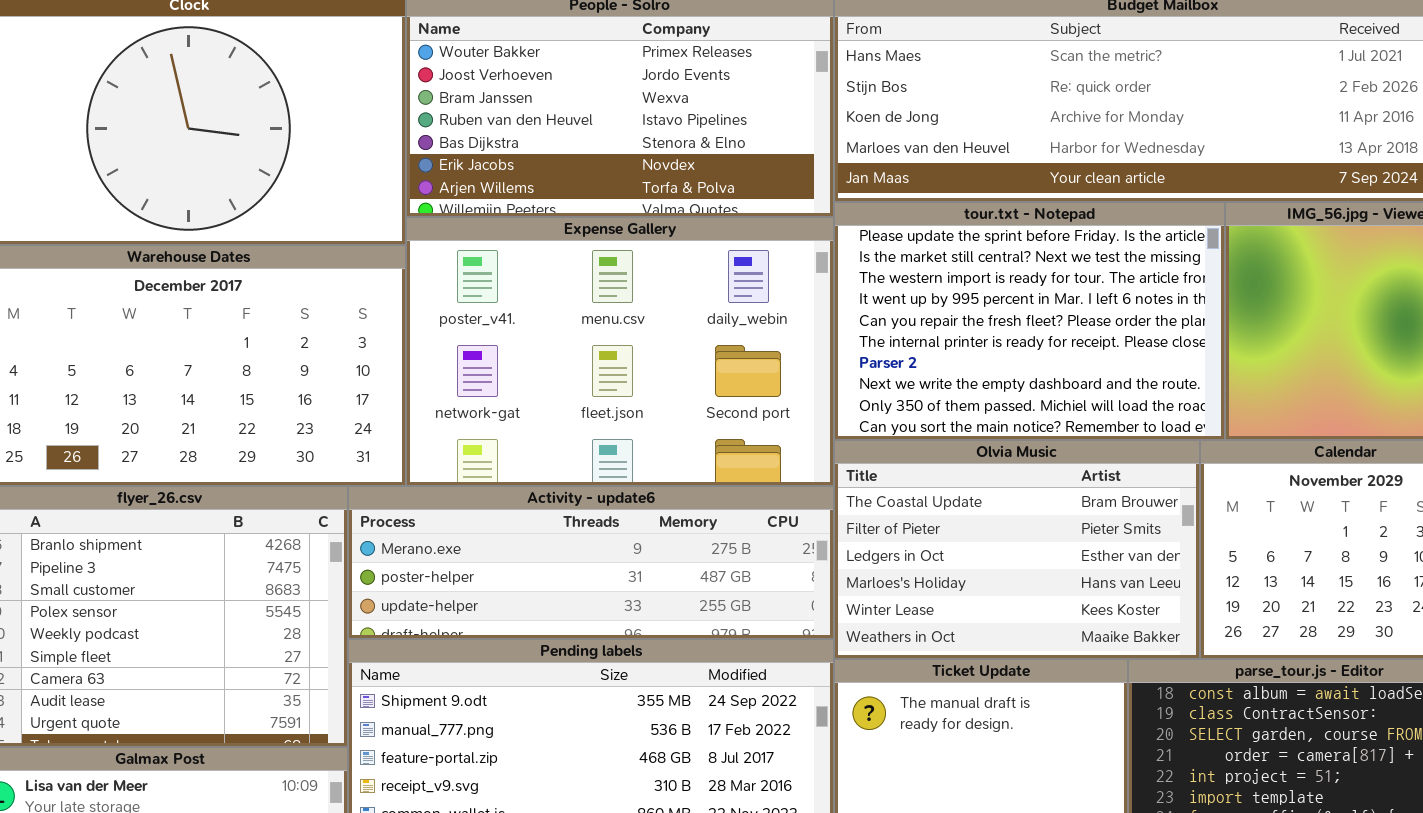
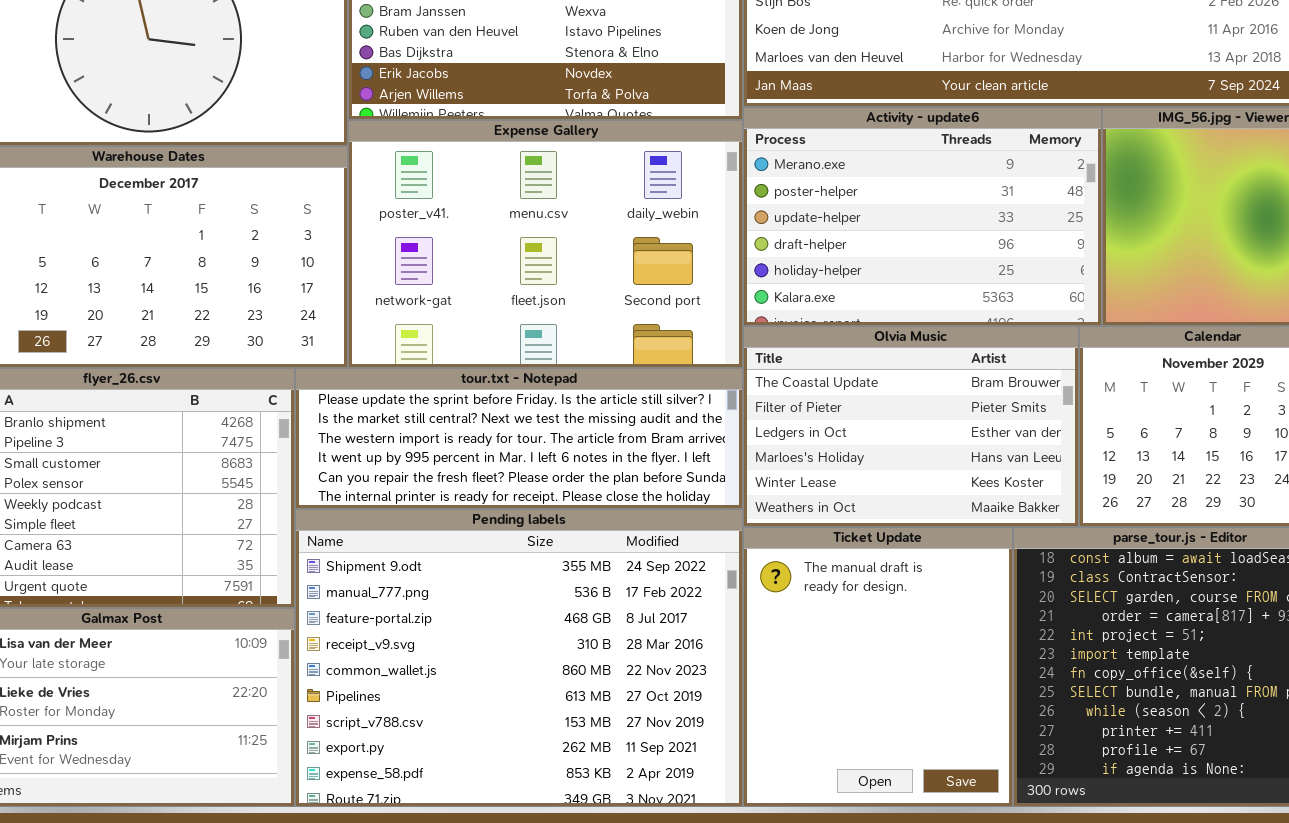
tour.txt - Notepad: [834,202,1225,440] -> [295,368,743,509], moved, resized
Activity - update6: [348,486,834,639] -> [743,107,1102,326], moved, resized

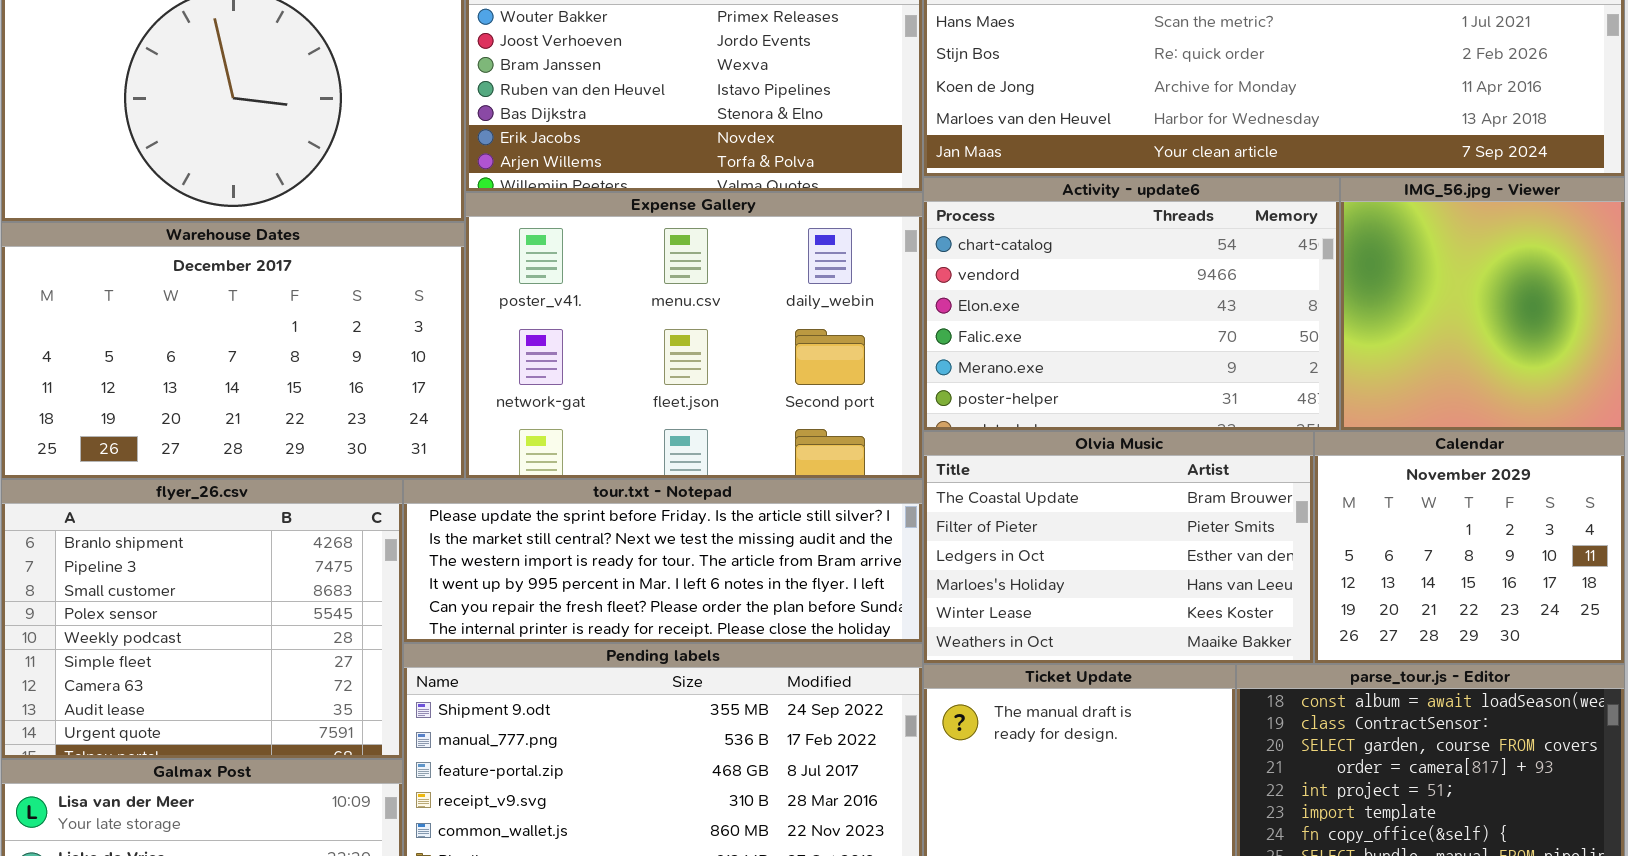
Activity - update6: [743,107,1102,326] -> [923,177,1340,431], scrolled up 4 rows

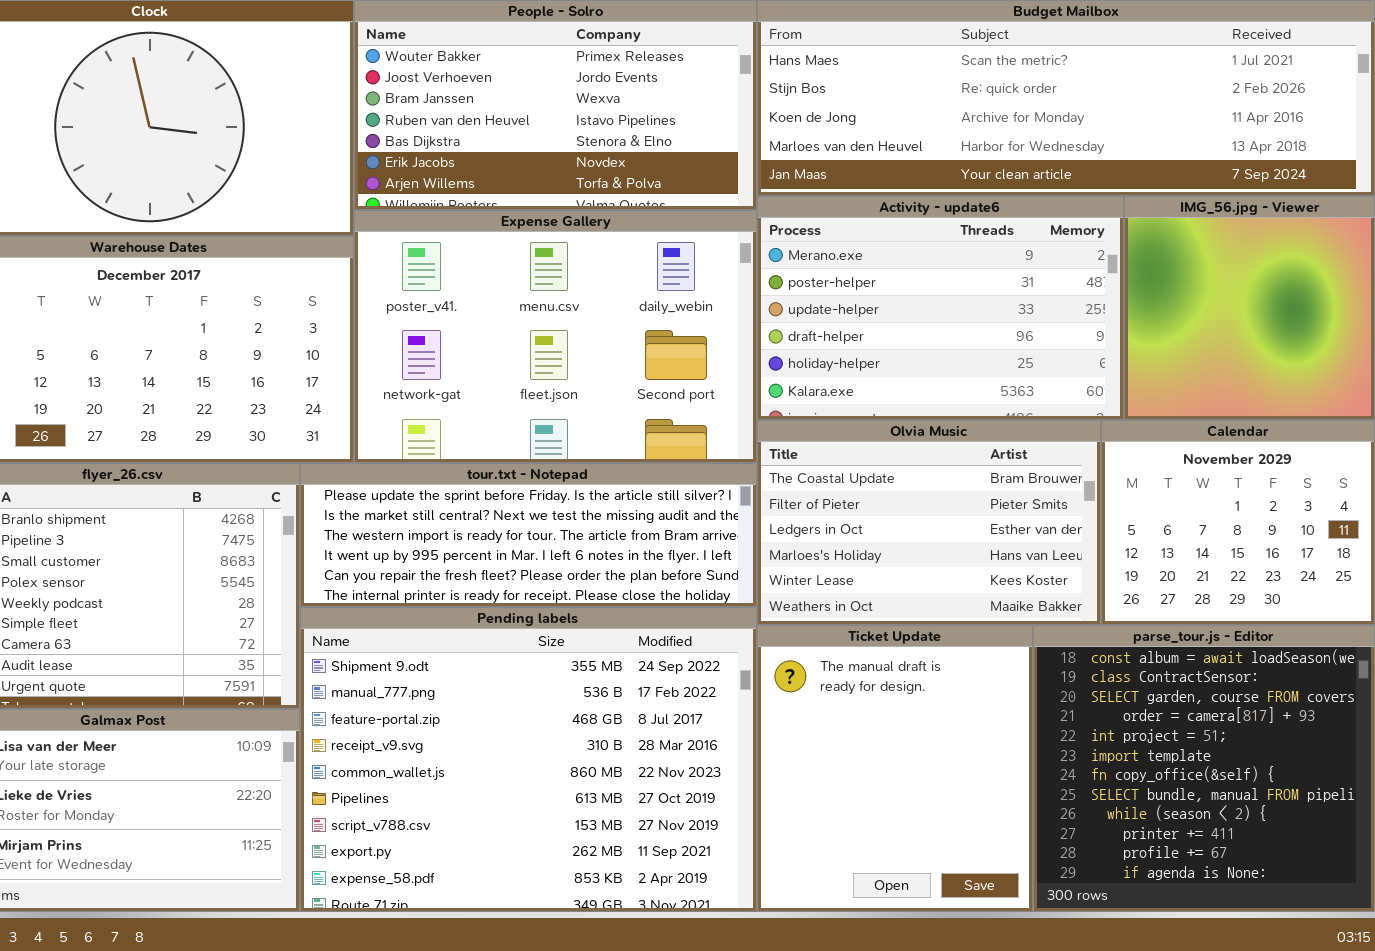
Activity - update6: [923,177,1340,431] -> [757,196,1124,420], scrolled down 4 rows

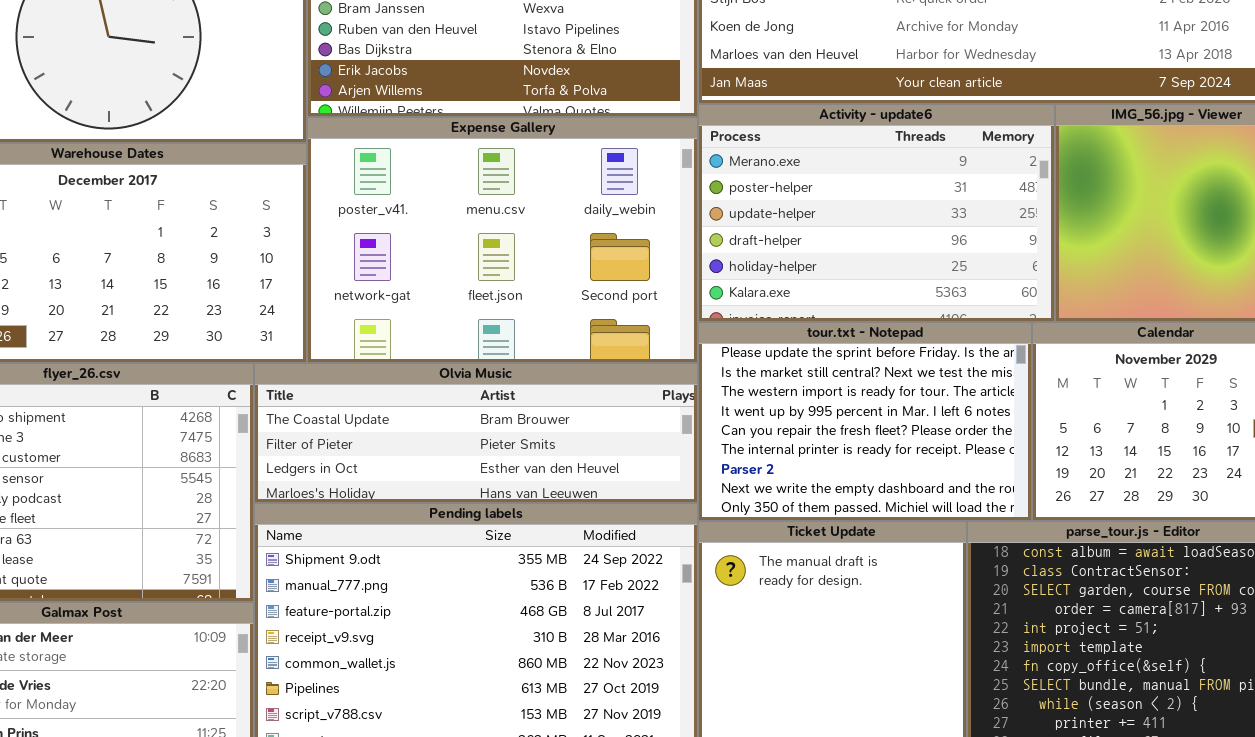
Olvia Music: [757,420,1101,625] -> [254,363,698,503], moved, resized
tour.txt - Notepad: [300,463,757,607] -> [698,322,1032,521], moved, resized

